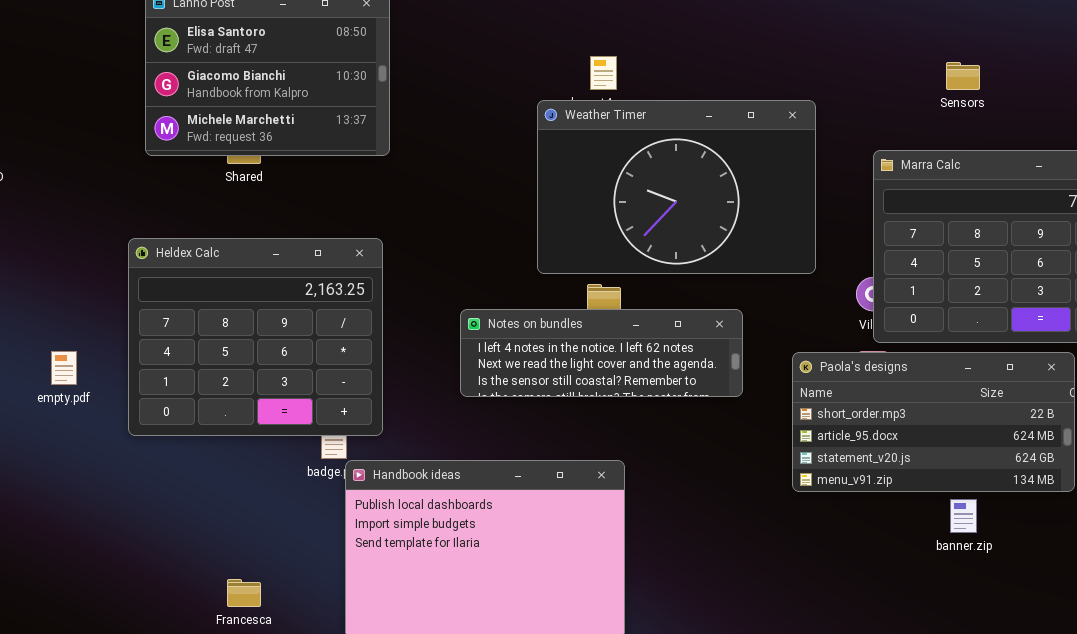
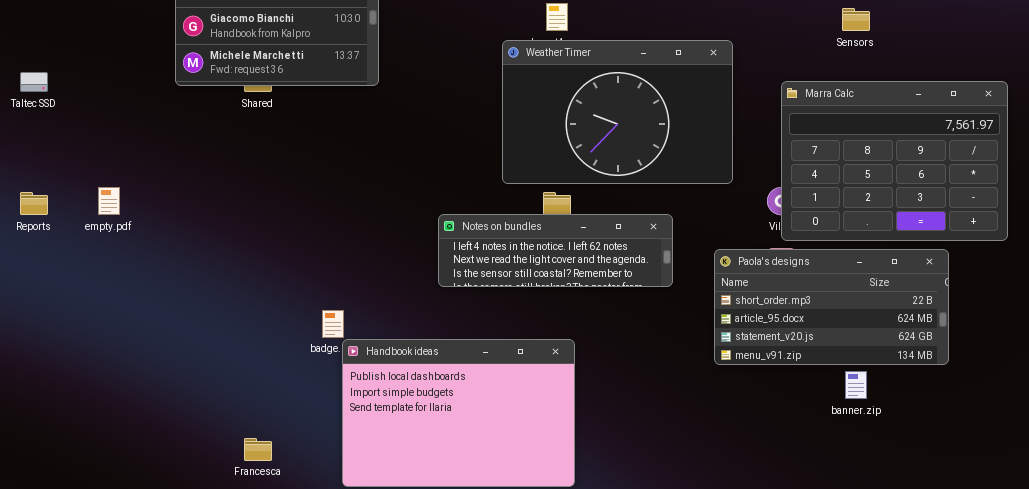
Heldex Calc: [128,238,383,436] -> none, closed
empty.pdf: [51,351,77,385] -> [98,187,120,215], moved

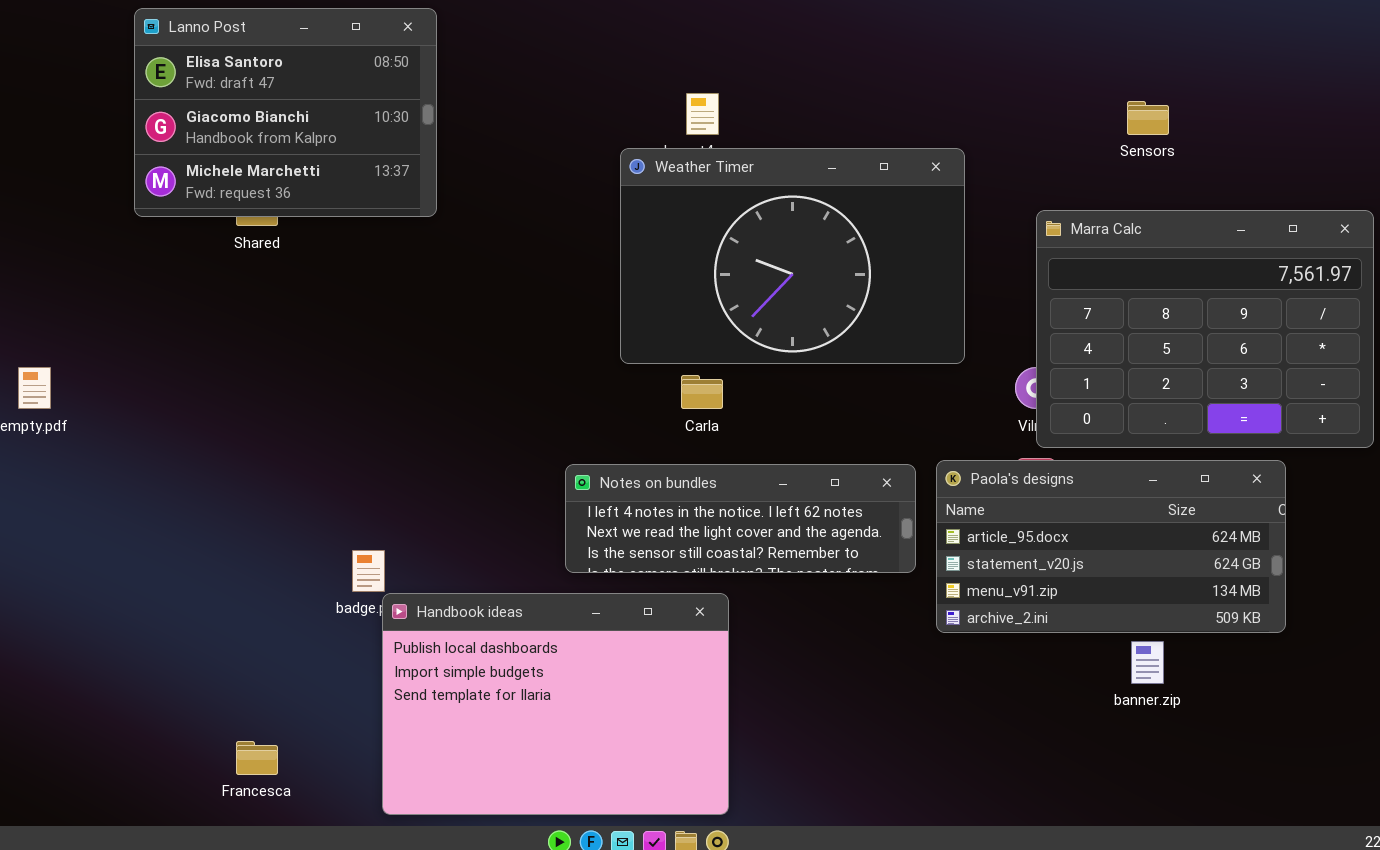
Notes on bundles: [438,214,673,287] -> [565,464,916,573], moved
Paola's designs: [714,249,949,365] -> [936,460,1286,633], scrolled down 1 row

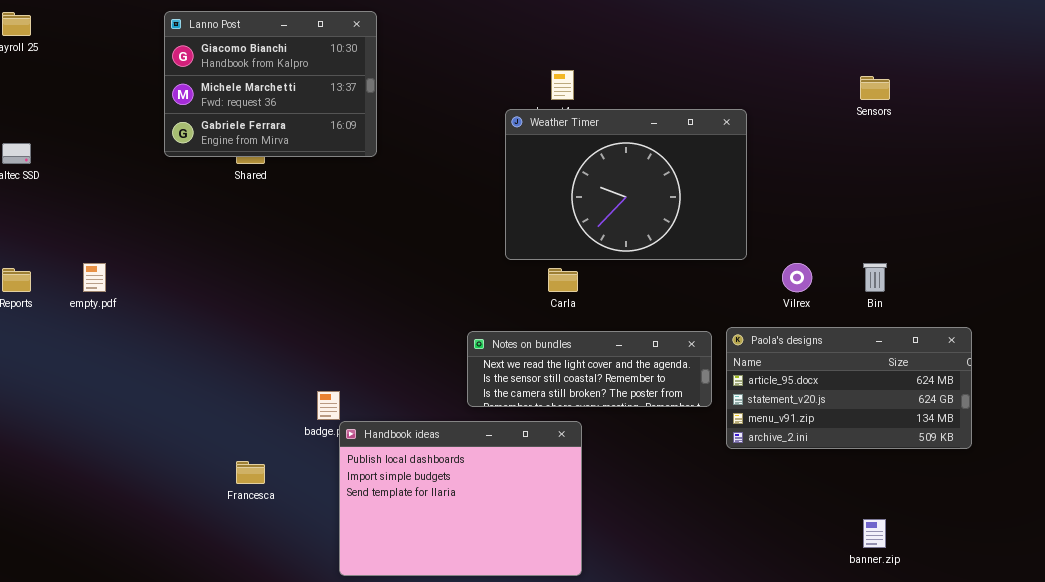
Lanno Post: [134,8,437,217] -> [164,11,377,157], scrolled down 1 row
Marra Calc: [1036,210,1374,448] -> none, closed
Notes on bundles: [565,464,916,573] -> [467,331,712,407], scrolled down 1 row
banner.zip: [1131,641,1164,684] -> [863,519,886,548], moved
Francesca: [236,741,278,775] -> [236,461,265,484], moved

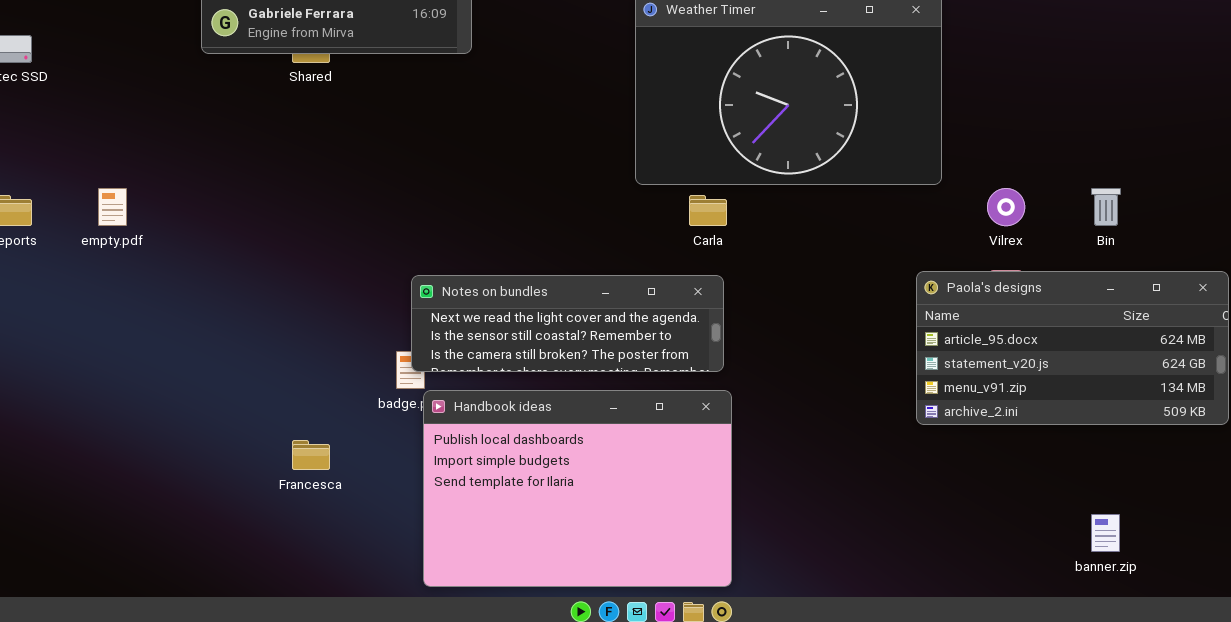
Notes on bundles: [467,331,712,407] -> [411,275,724,372], moved

